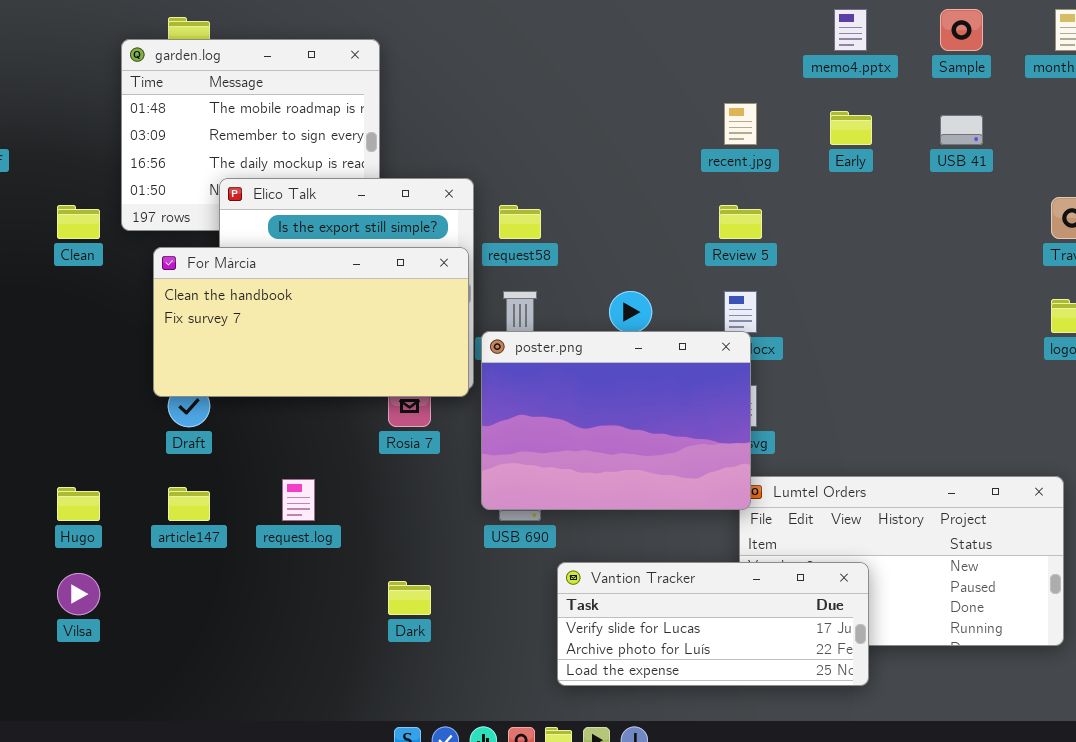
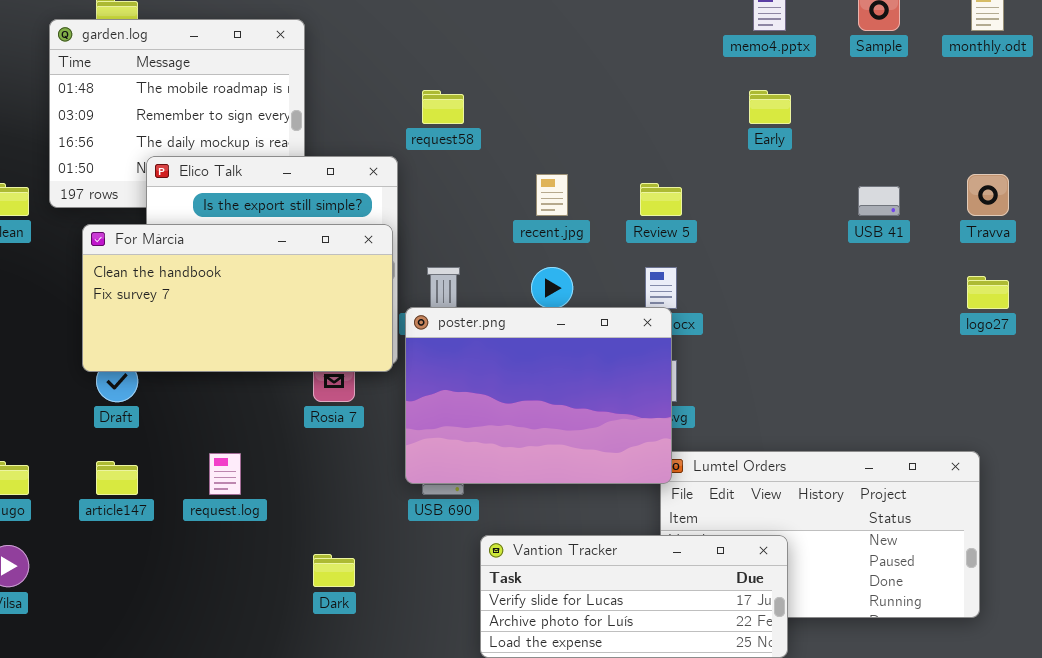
recent.jpg: [724,103,757,145] -> [536,174,568,216], moved
USB 41: [940,115,983,145] -> [858,186,900,216], moved
request58: [499,205,541,239] -> [422,90,464,124], moved

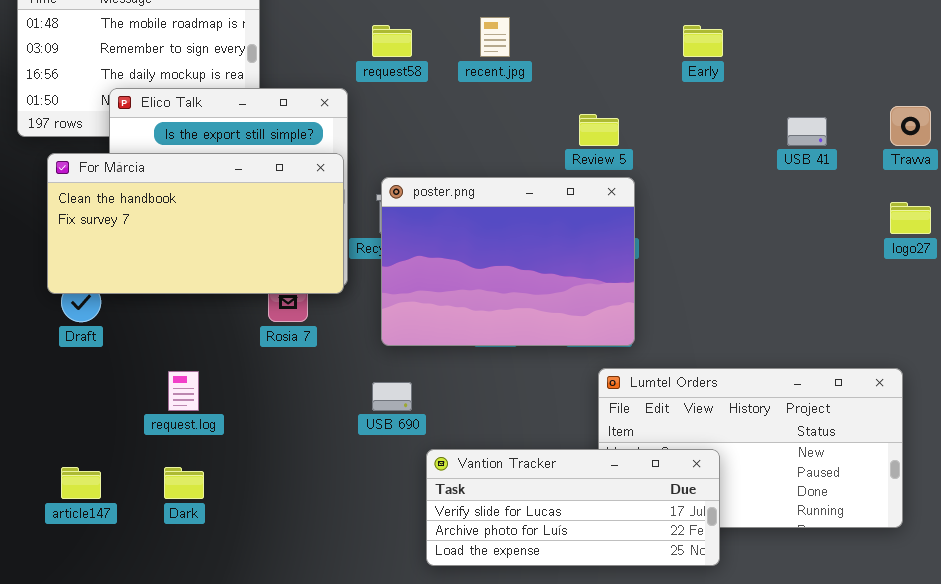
recent.jpg: [536,174,568,216] -> [480,17,510,57], moved
poster.png: [405,307,672,484] -> [381,177,635,346], moved
article147: [96,461,138,495] -> [61,467,101,499], moved
Dark: [313,554,355,587] -> [164,467,204,499], moved

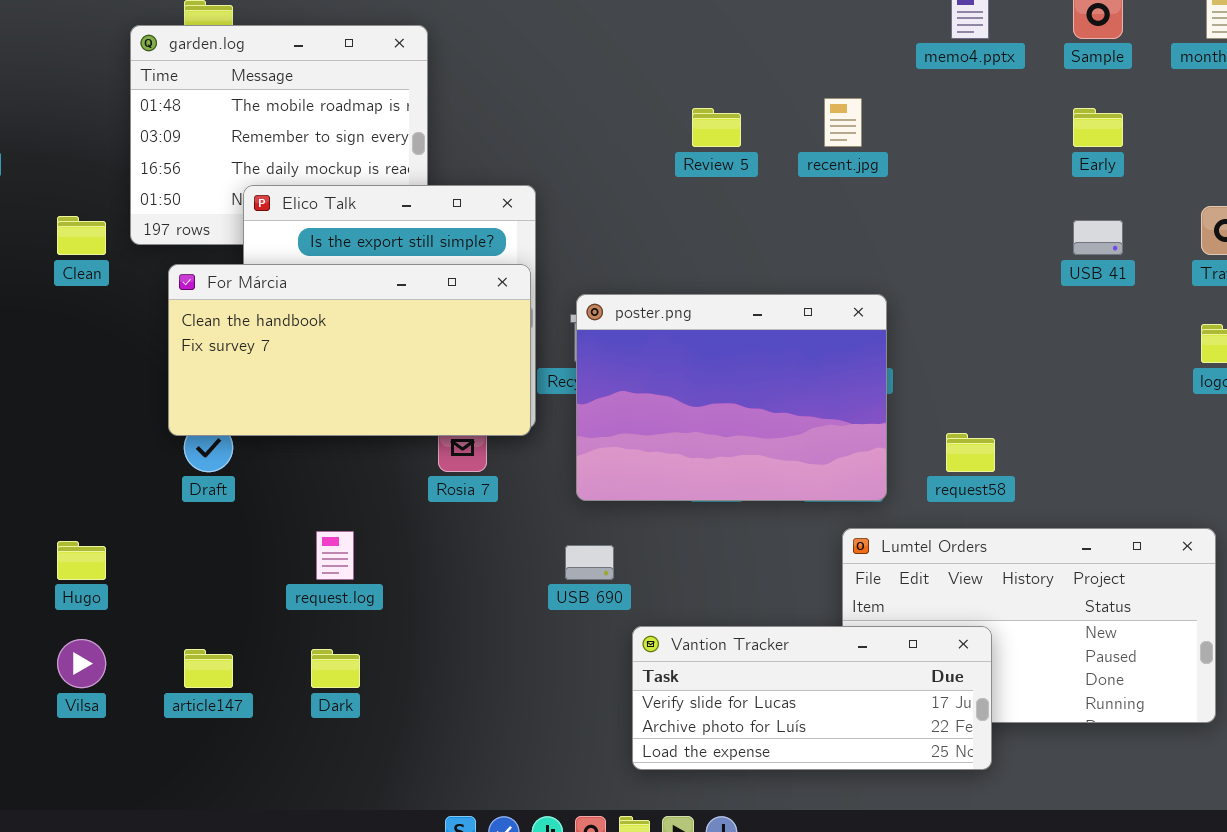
recent.jpg: [480,17,510,57] -> [824,98,862,147], moved
request58: [372,25,412,57] -> [946,433,995,472], moved
Early: [683,25,723,57] -> [1073,108,1123,147], moved
Review 5: [579,114,619,146] -> [692,108,741,147], moved

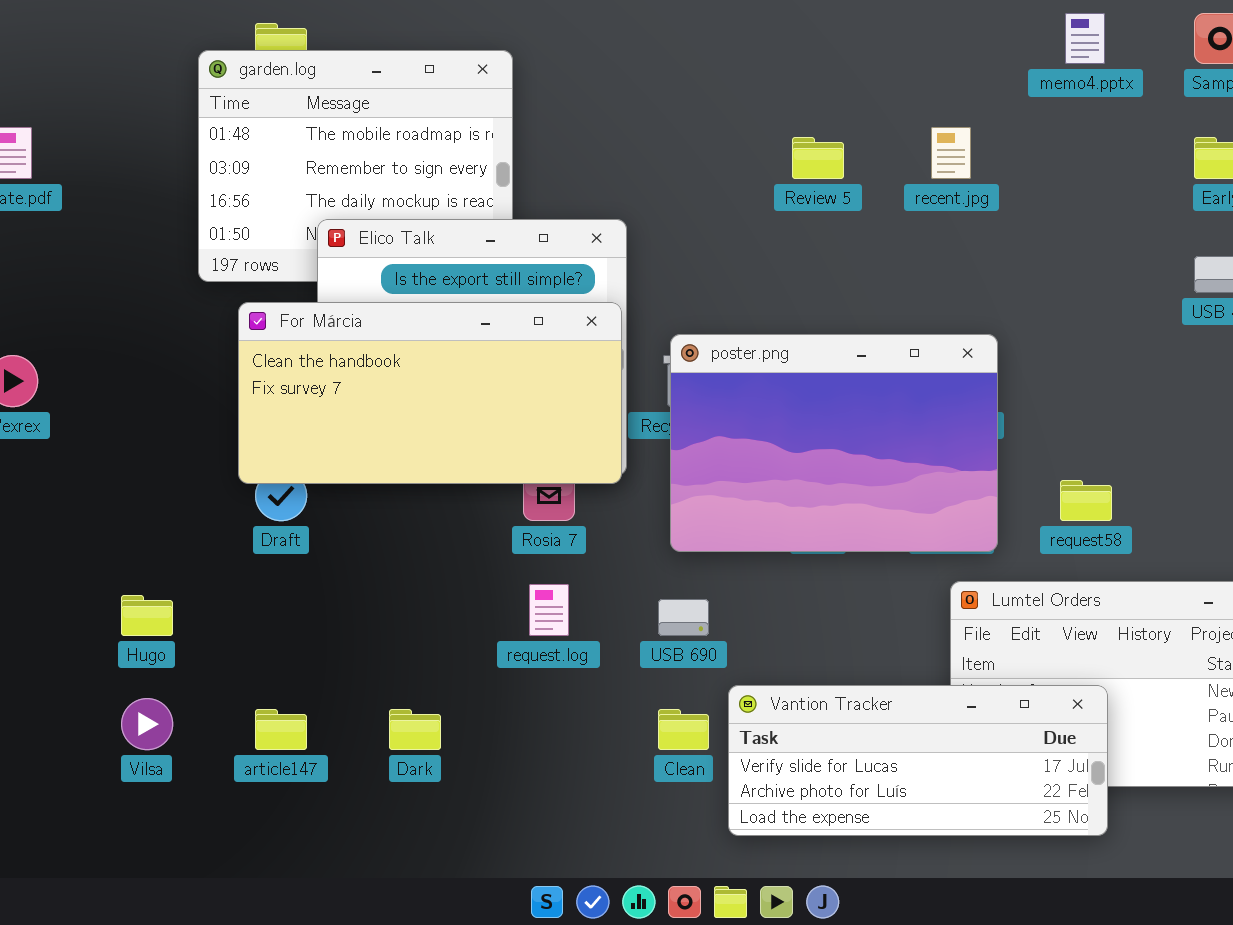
Clean: [57,216,106,255] -> [658,709,709,750], moved
request.log: [316,531,354,580] -> [529,584,569,636], moved

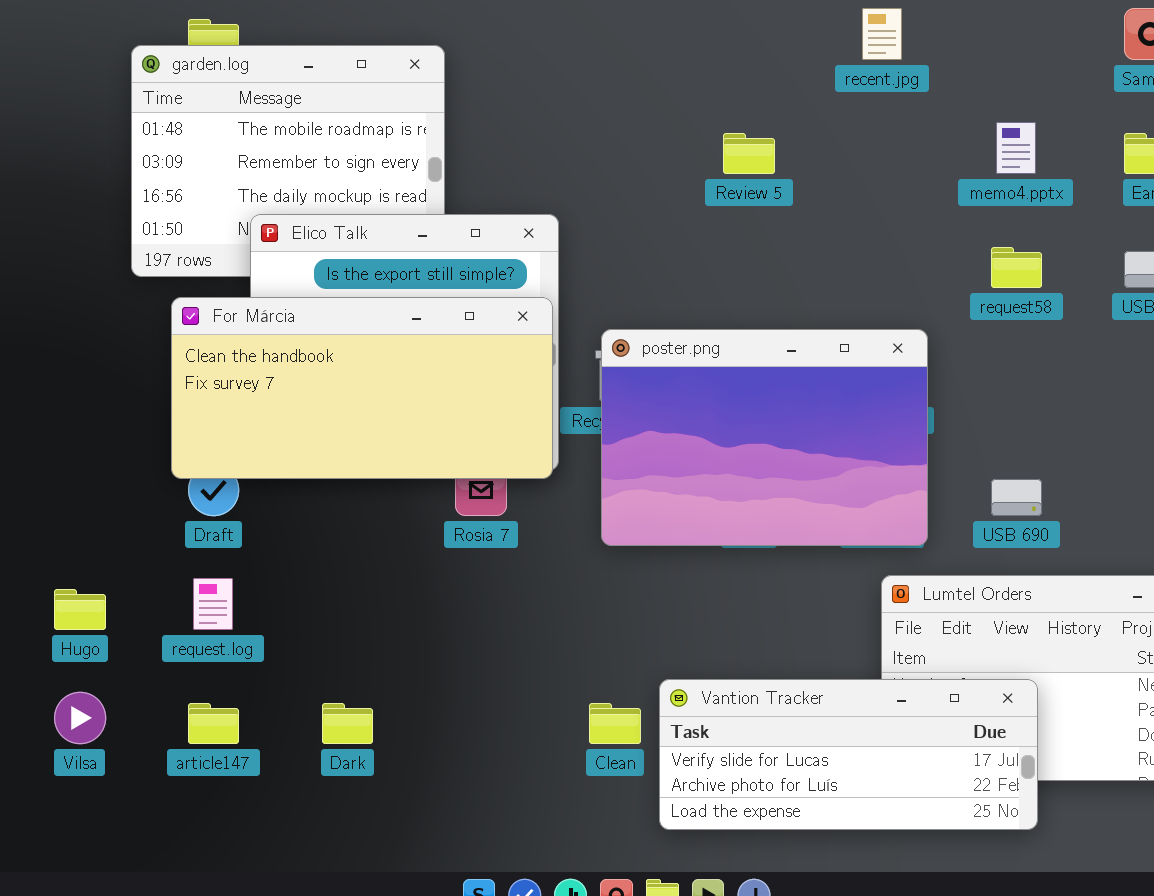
memo4.pptx: [1065,13,1105,64] -> [996,122,1036,174], moved
recent.jpg: [931,127,971,179] -> [862,8,902,60], moved
request58: [1060,480,1112,521] -> [991,247,1042,288], moved
request.log: [529,584,569,636] -> [193,578,233,630], moved
USB 690: [658,599,709,636] -> [991,479,1042,516], moved

